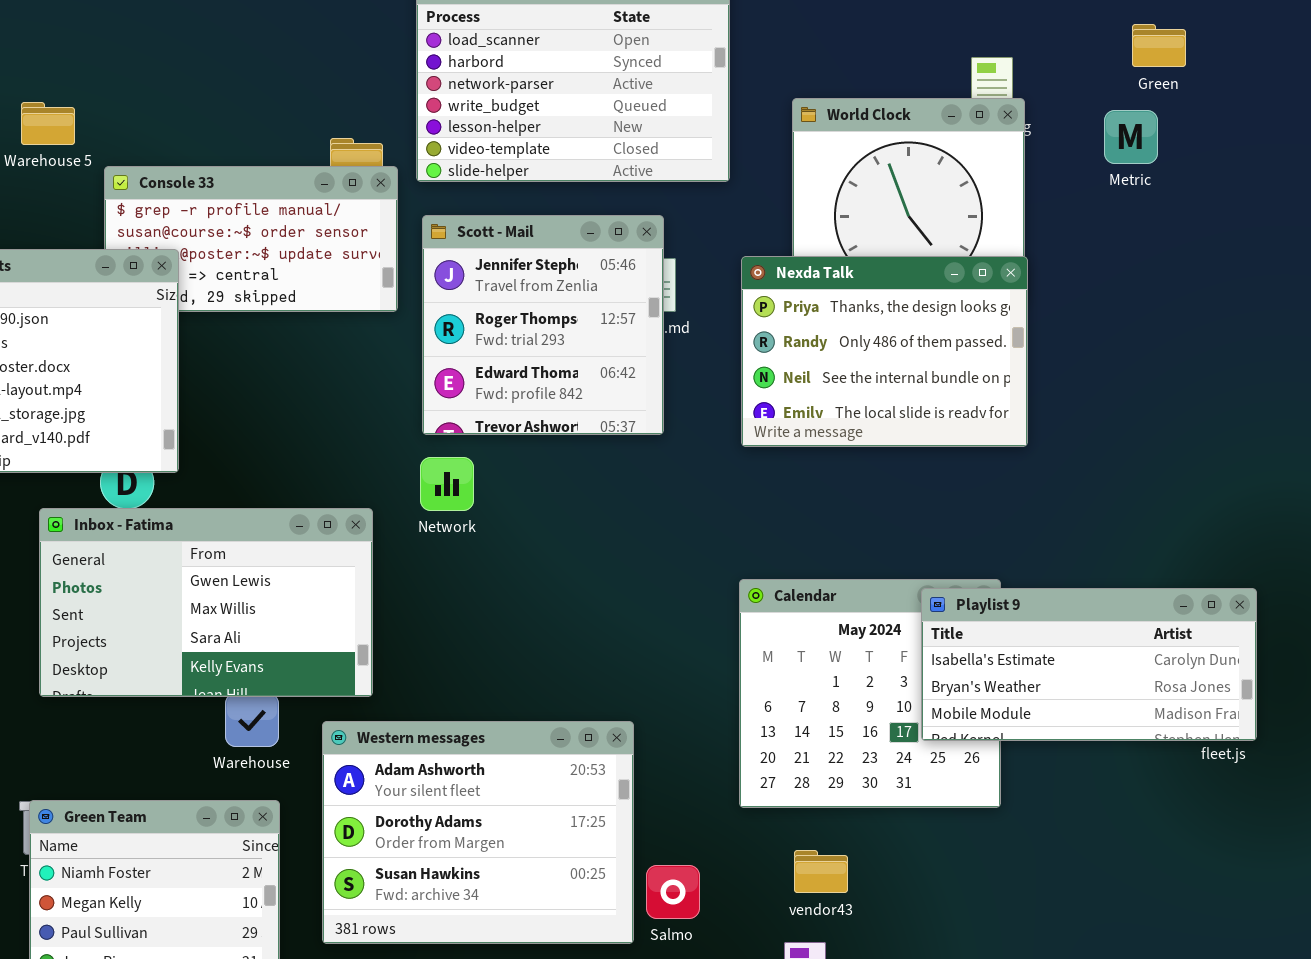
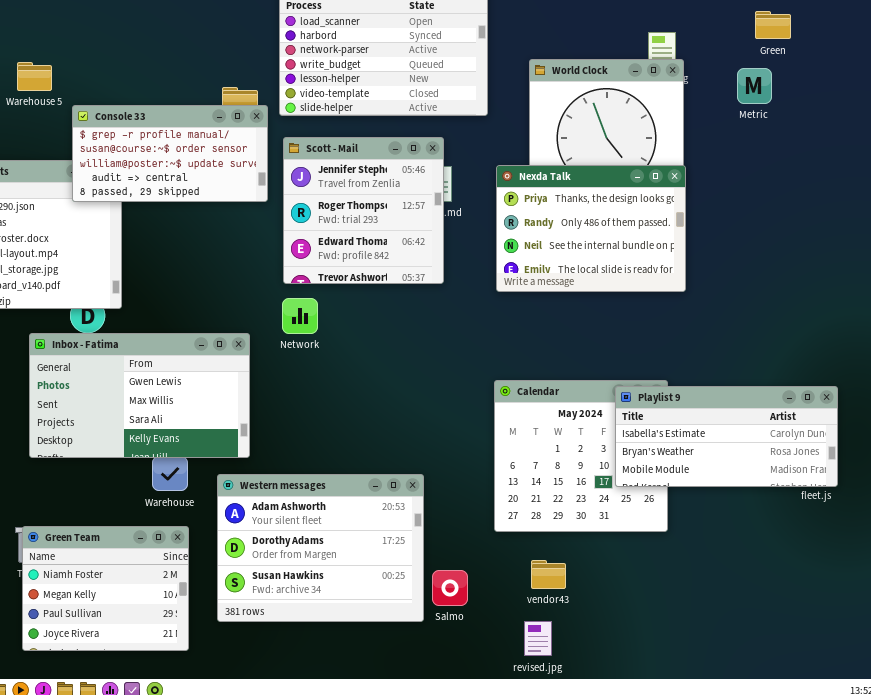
Console 33: [104,166,398,312] -> [72,105,268,202], raised

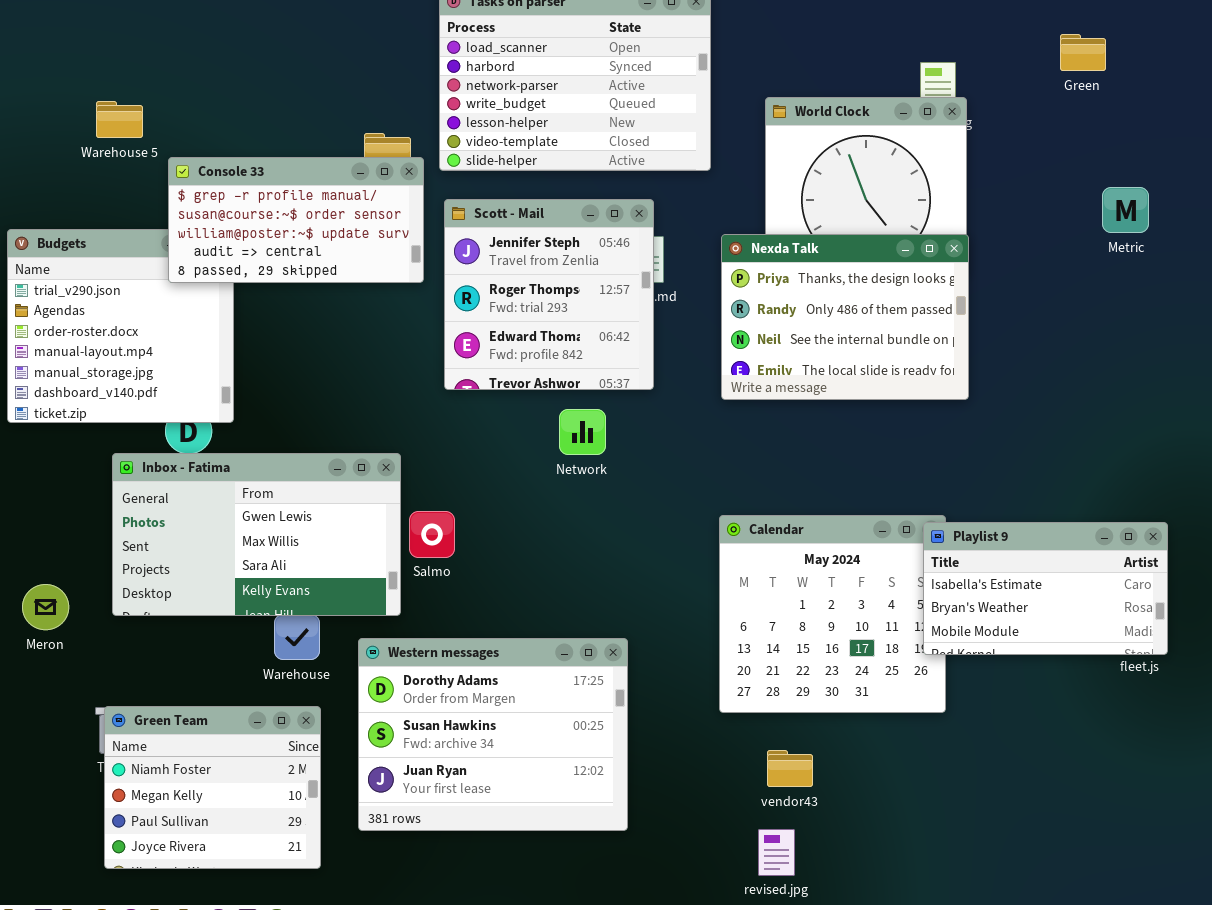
Metric: [737,68,772,104] -> [1102,187,1149,233], moved
Network: [282,298,318,334] -> [559,409,606,455], moved
Playlist 9: [615,386,838,487] -> [923,522,1168,655], resized
Western messages: [217,474,424,622] -> [358,638,628,831], scrolled down 1 row
Salmo: [432,570,468,606] -> [409,511,455,558], moved

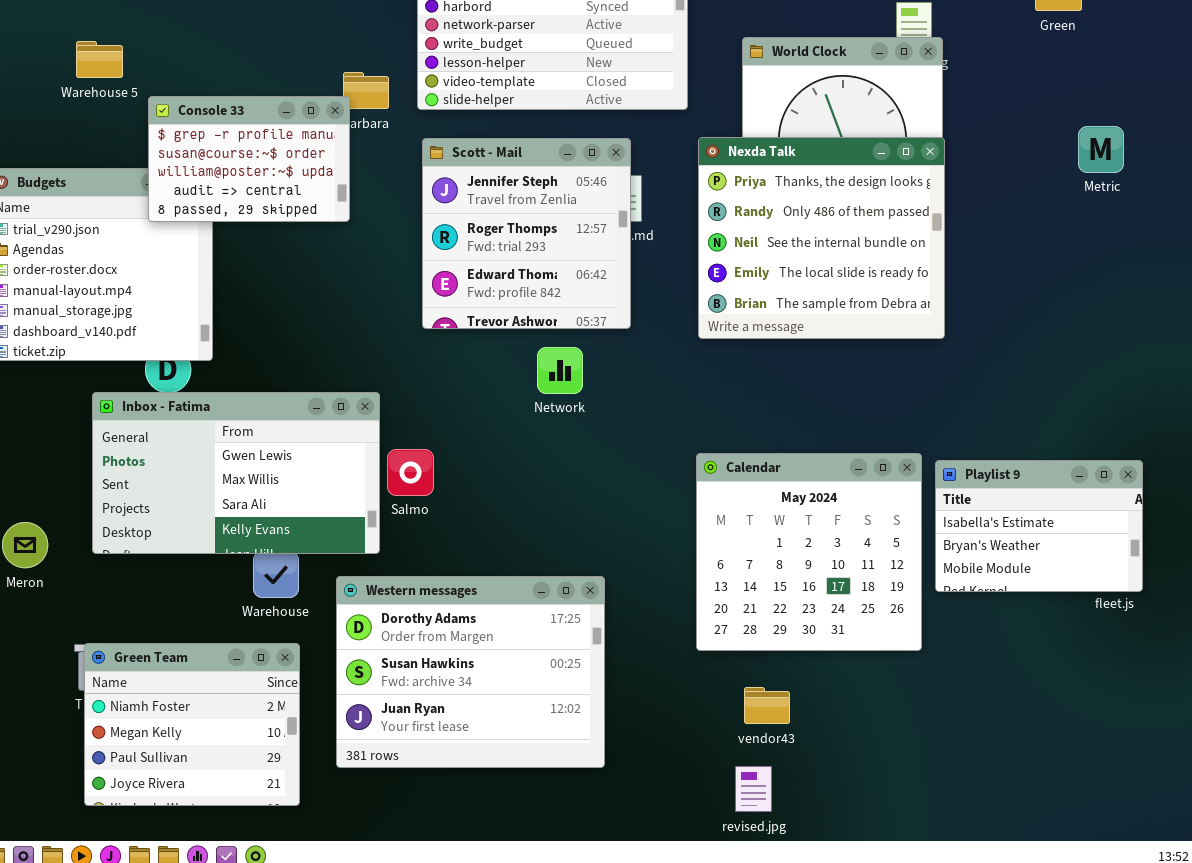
Console 33: [168,157,424,283] -> [148,96,350,222], resized
Nexda Talk: [721,234,969,400] -> [698,137,945,339], resized
Playlist 9: [923,522,1168,655] -> [935,460,1143,592], resized

